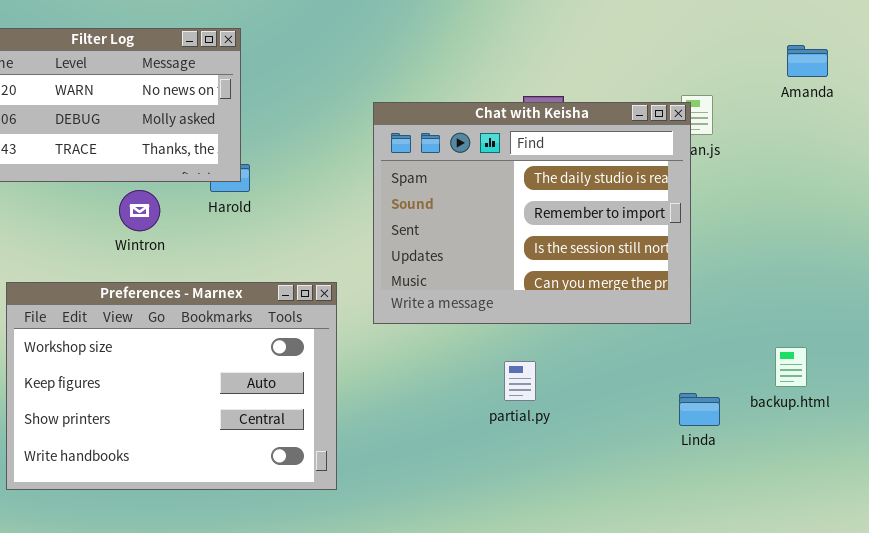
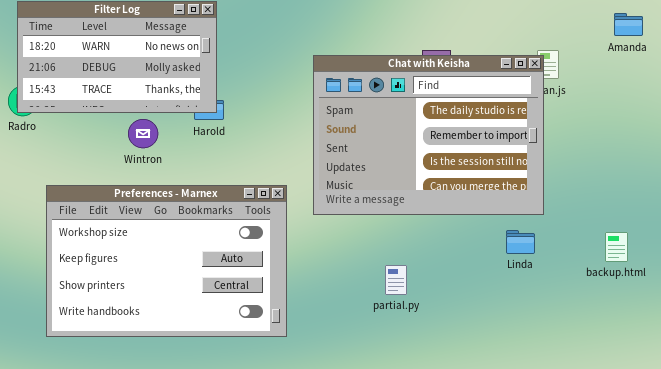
partial.py: [504,361,536,401] -> [385,265,407,295], moved
Linda: [679,393,720,426] -> [506,230,535,254], moved

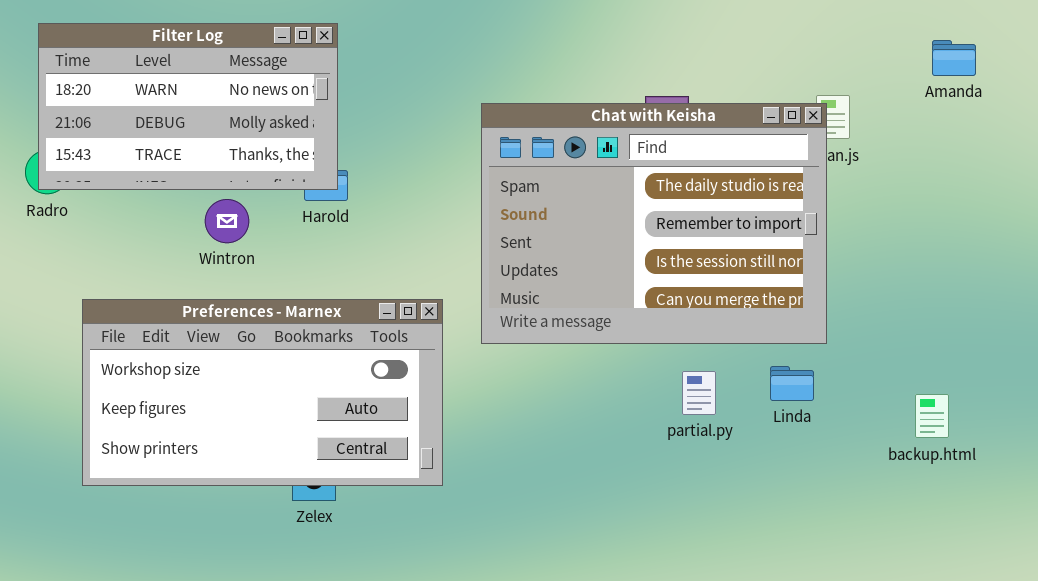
Preferences - Marnex: [46,185,287,337] -> [82,299,443,486], resized
backup.html: [605,232,628,262] -> [915,394,949,438], moved
partial.py: [385,265,407,295] -> [682,371,716,415], moved

